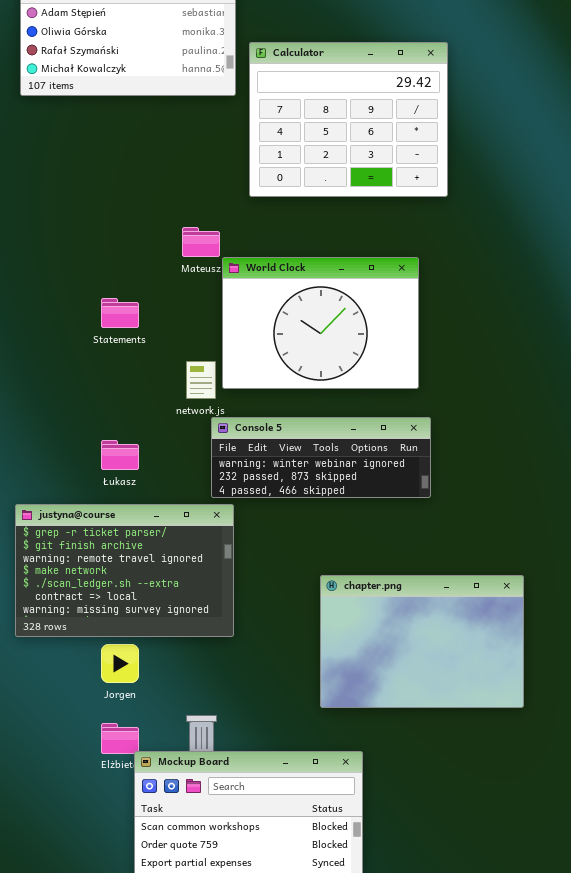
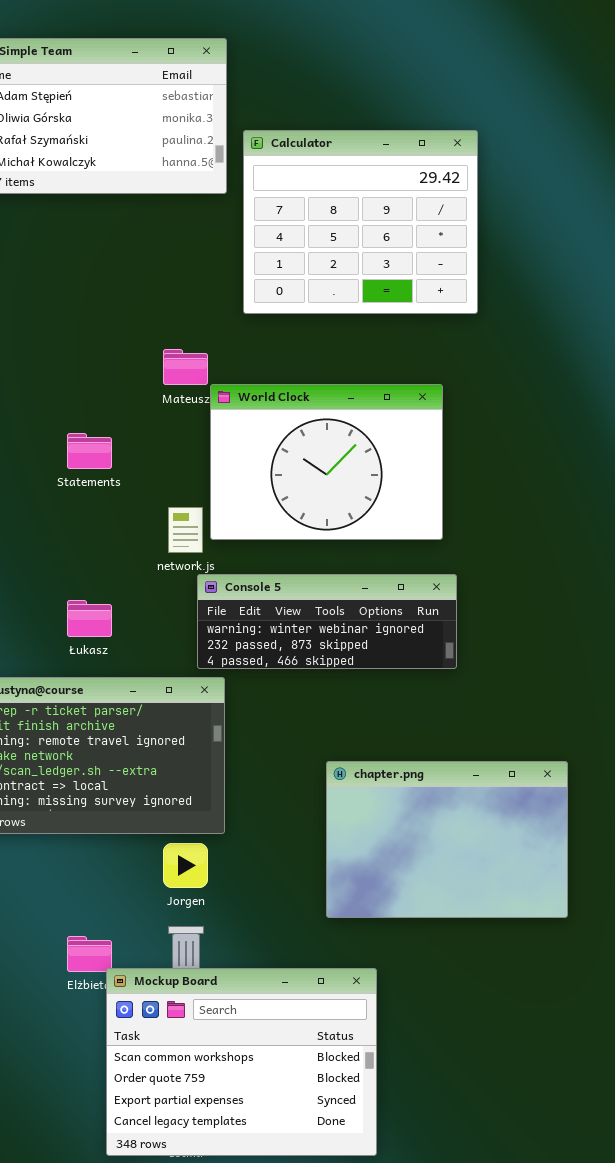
Jorgen: [101,644,139,683] -> [163,843,208,888], moved

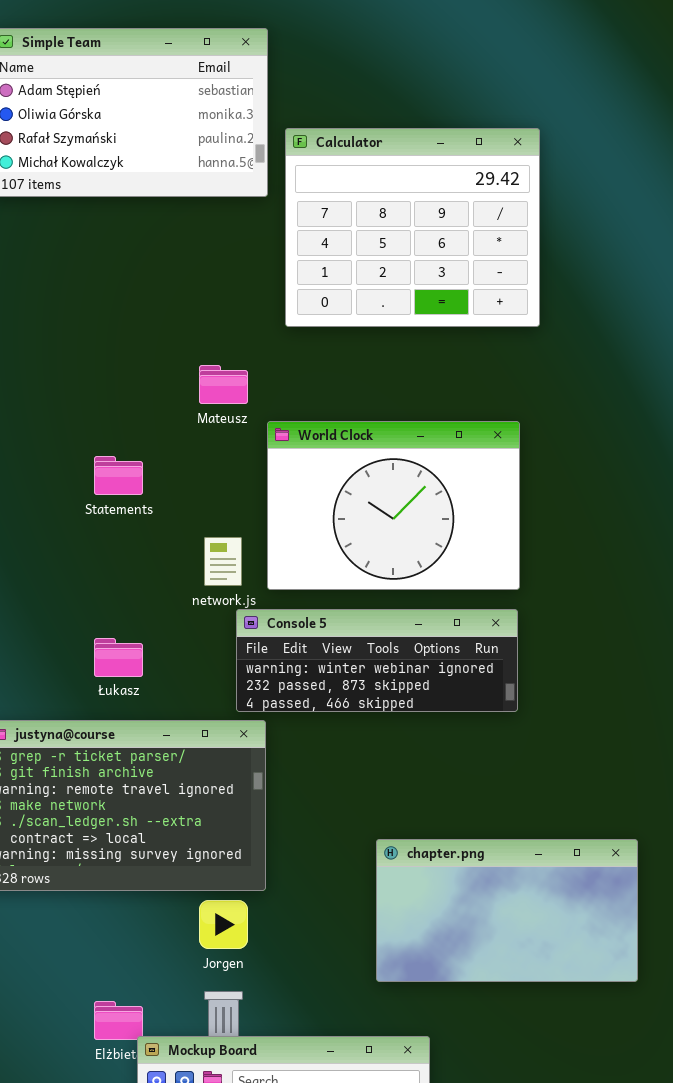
World Clock: [210,384,443,540] -> [267,421,520,590], moved
chapter.png: [326,761,568,918] -> [376,839,638,982], resized

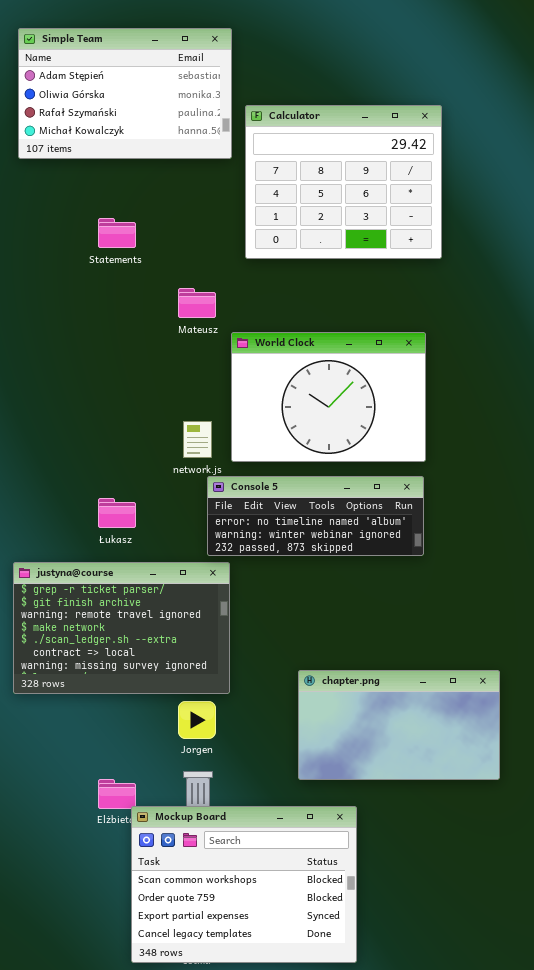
Statements: [94,456,143,495] -> [98,218,136,248], moved
Console 5: [236,609,518,712] -> [207,476,424,556], scrolled up 1 row
chapter.png: [376,839,638,982] -> [298,670,500,780], moved

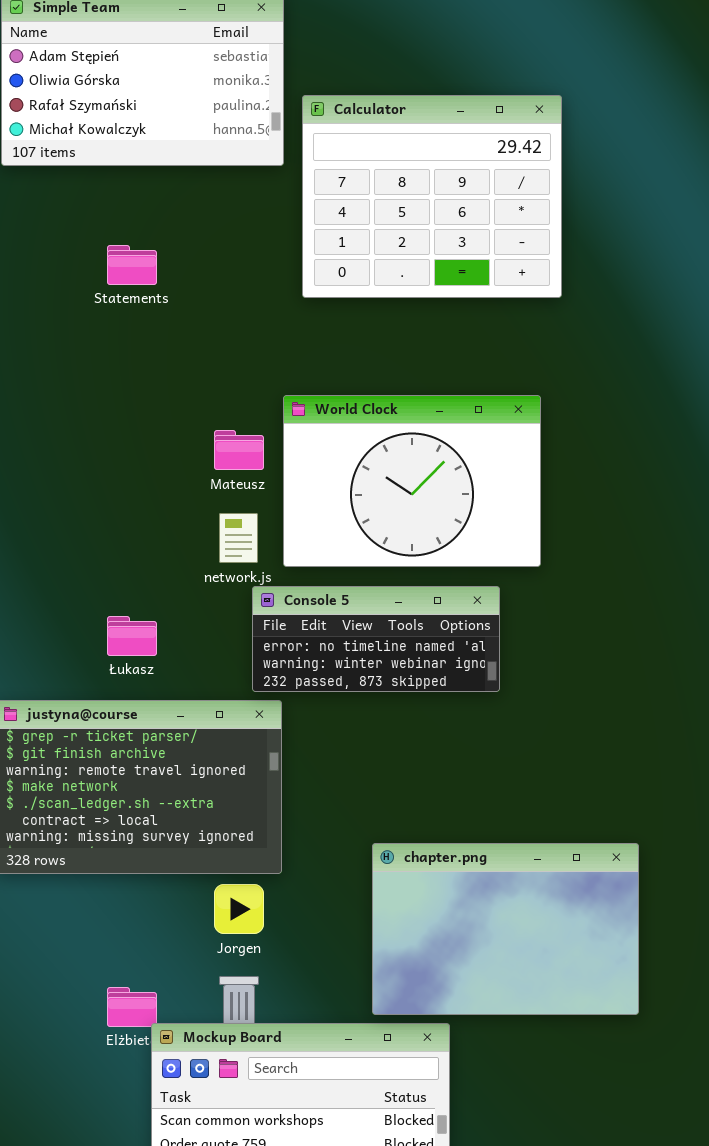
Mateusz: [178,288,216,318] -> [214,430,264,470], moved
Console 5: [207,476,424,556] -> [252,586,500,692], resized
chapter.png: [298,670,500,780] -> [372,843,639,1015], resized

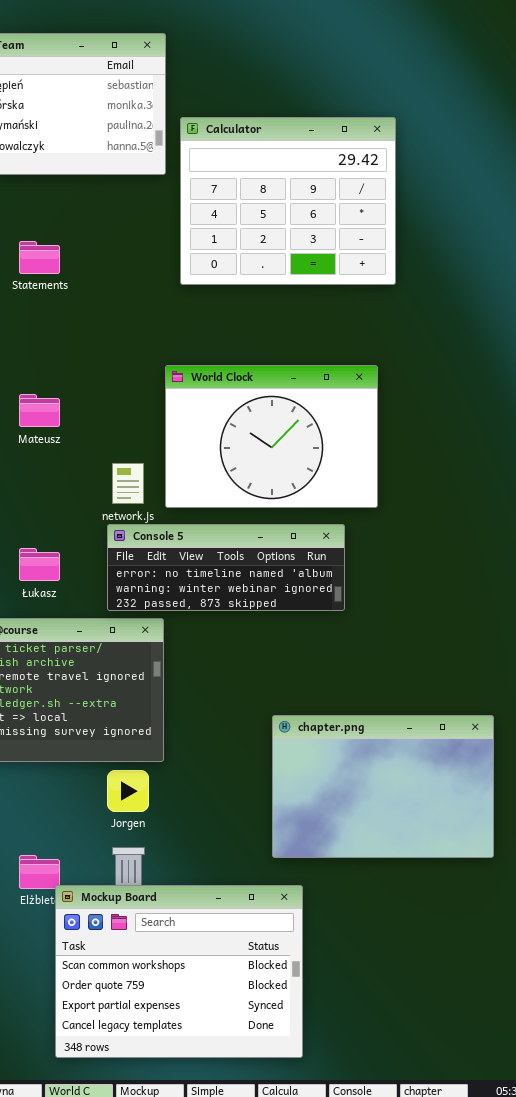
Mateusz: [214,430,264,470] -> [19,394,60,427], moved
Console 5: [252,586,500,692] -> [107,524,345,611], resized
chapter.png: [372,843,639,1015] -> [272,715,494,858], moved

